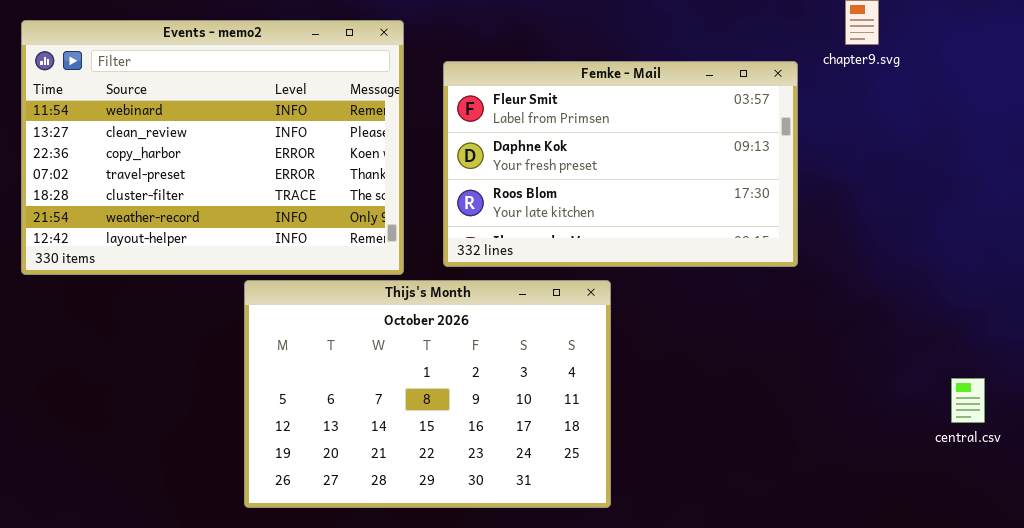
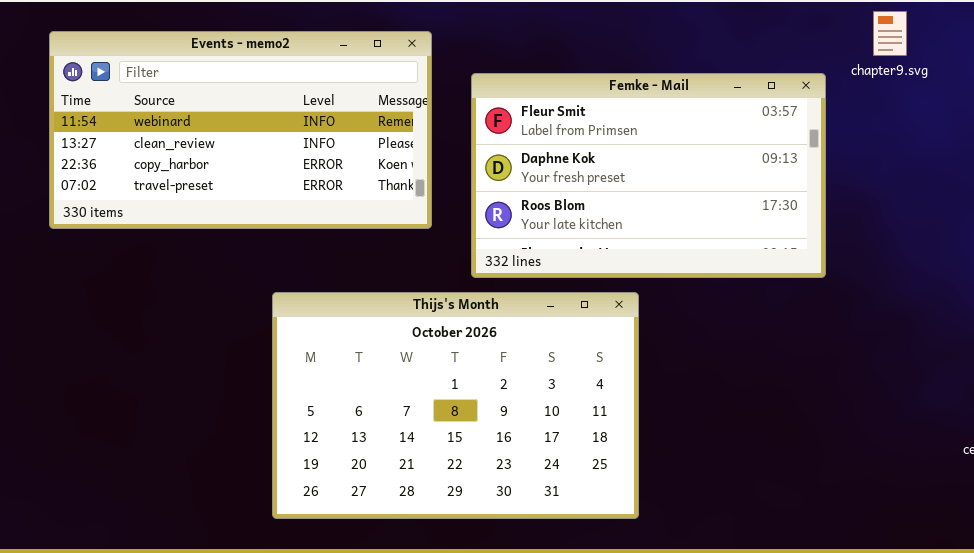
Events - memo2: [21,20,404,275] -> [49,31,432,229], resized

